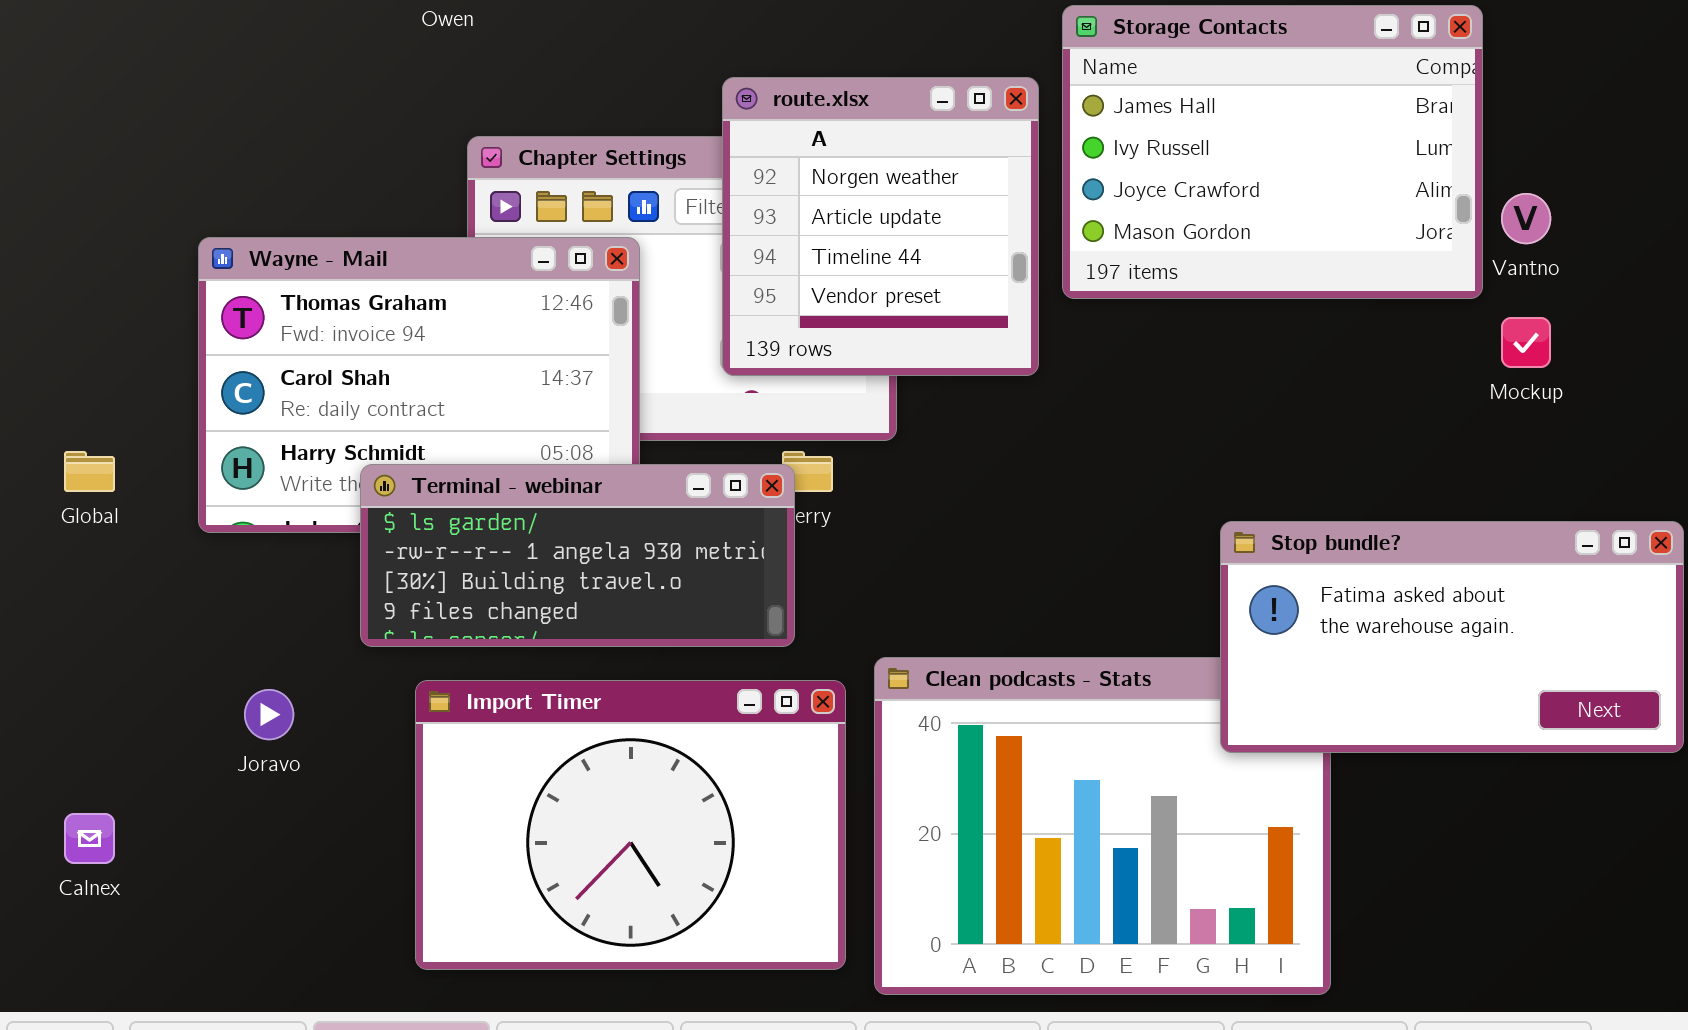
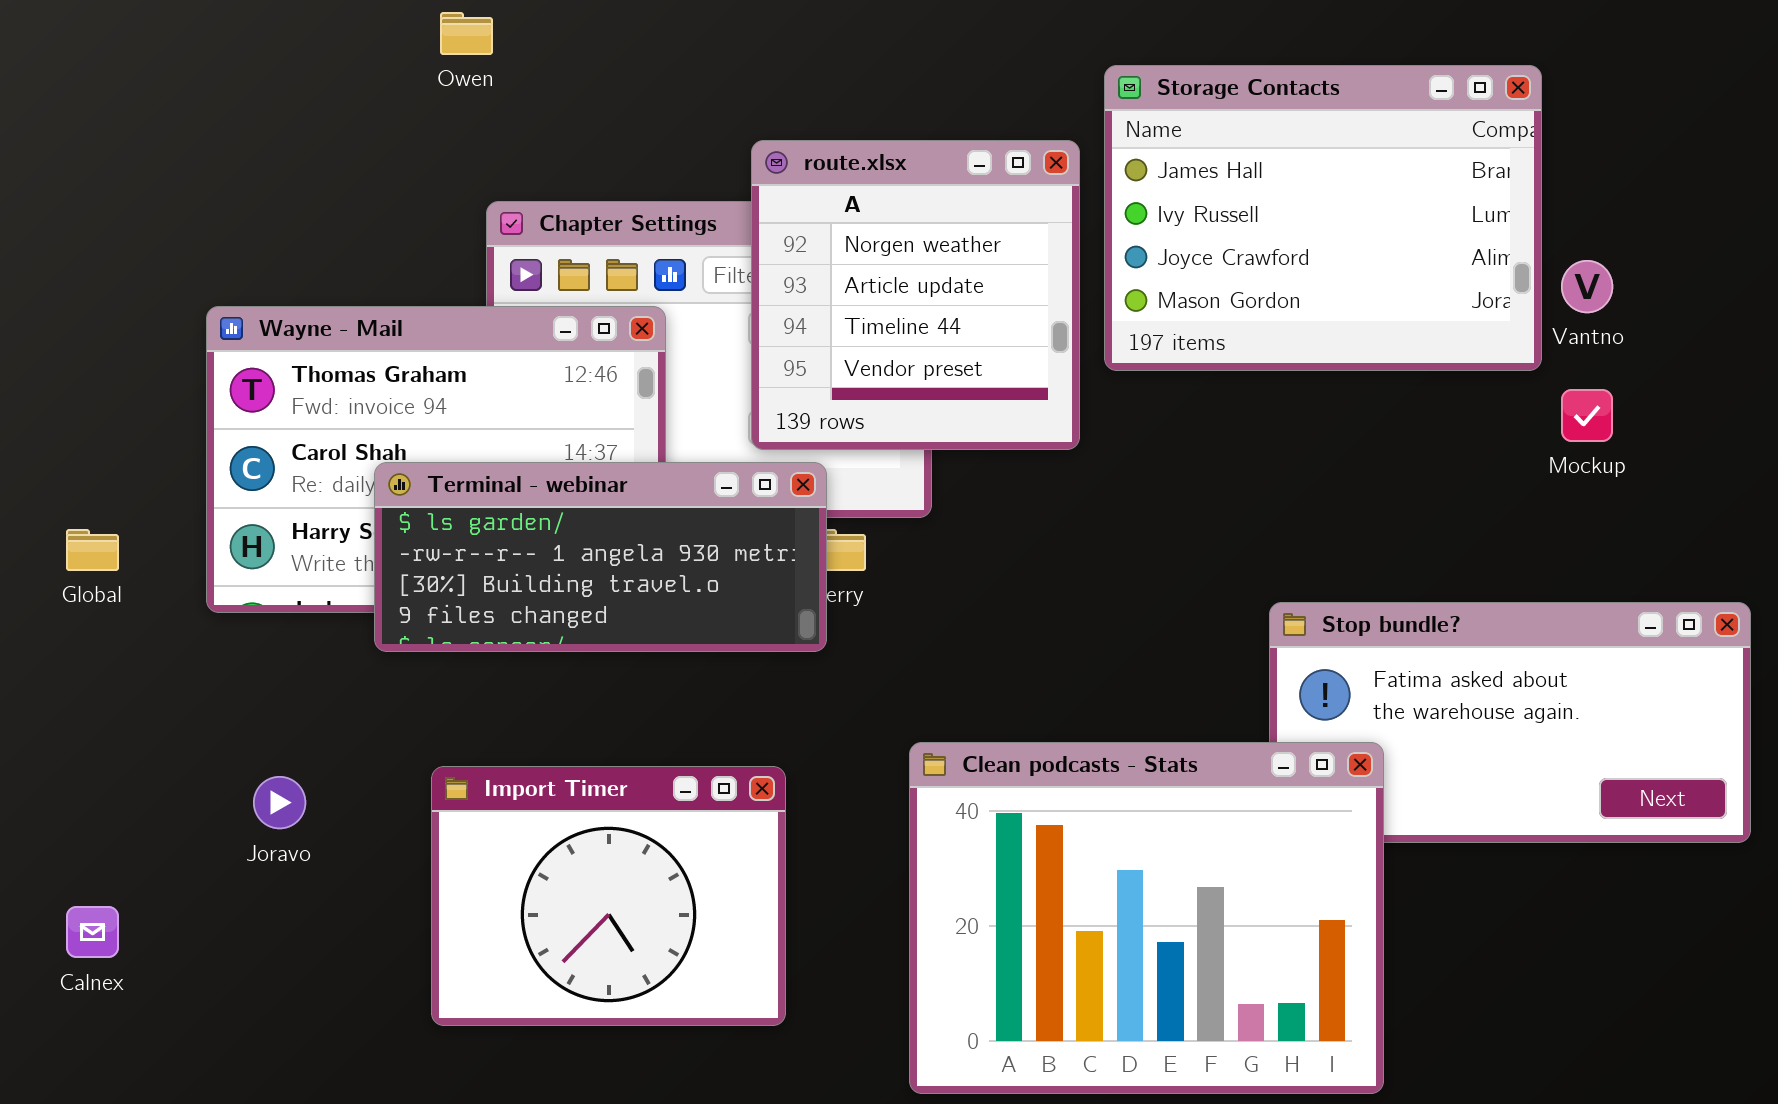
Terminal - webinar: [360,464,795,647] -> [374,462,827,652], moved
Clean podcasts - Stats: [874,657,1331,995] -> [909,742,1384,1094], raised
Import Timer: [415,680,846,970] -> [431,766,786,1026], resized

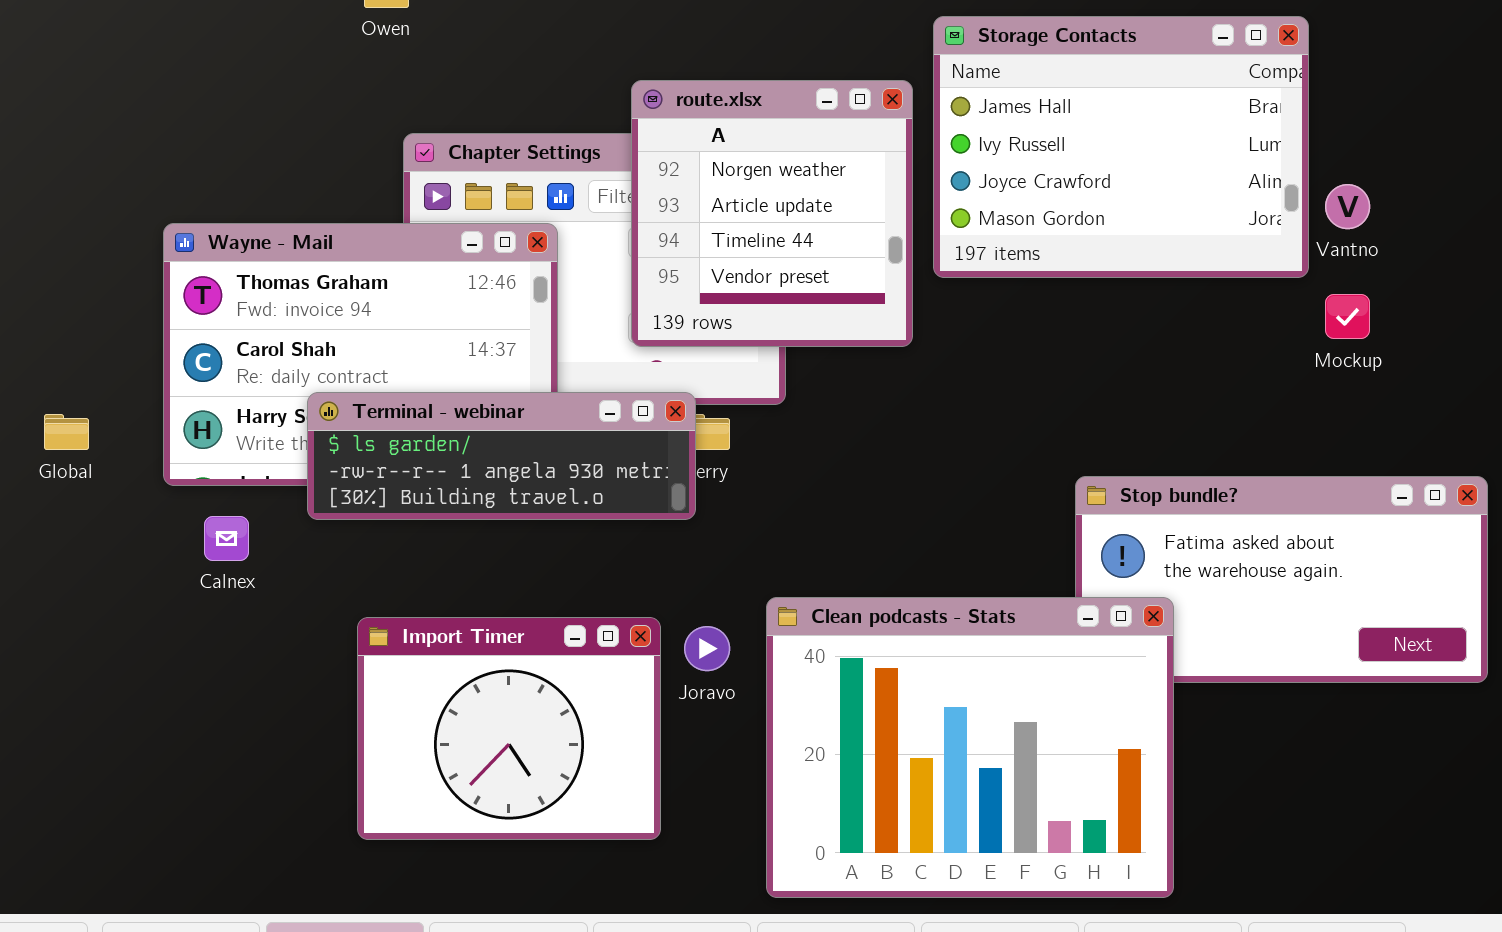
Terminal - webinar: [374,462,827,652] -> [307,392,696,520], resized
Joravo: [253,776,306,829] -> [684,626,730,671], moved
Calnex: [66,906,119,958] -> [204,516,249,561], moved

